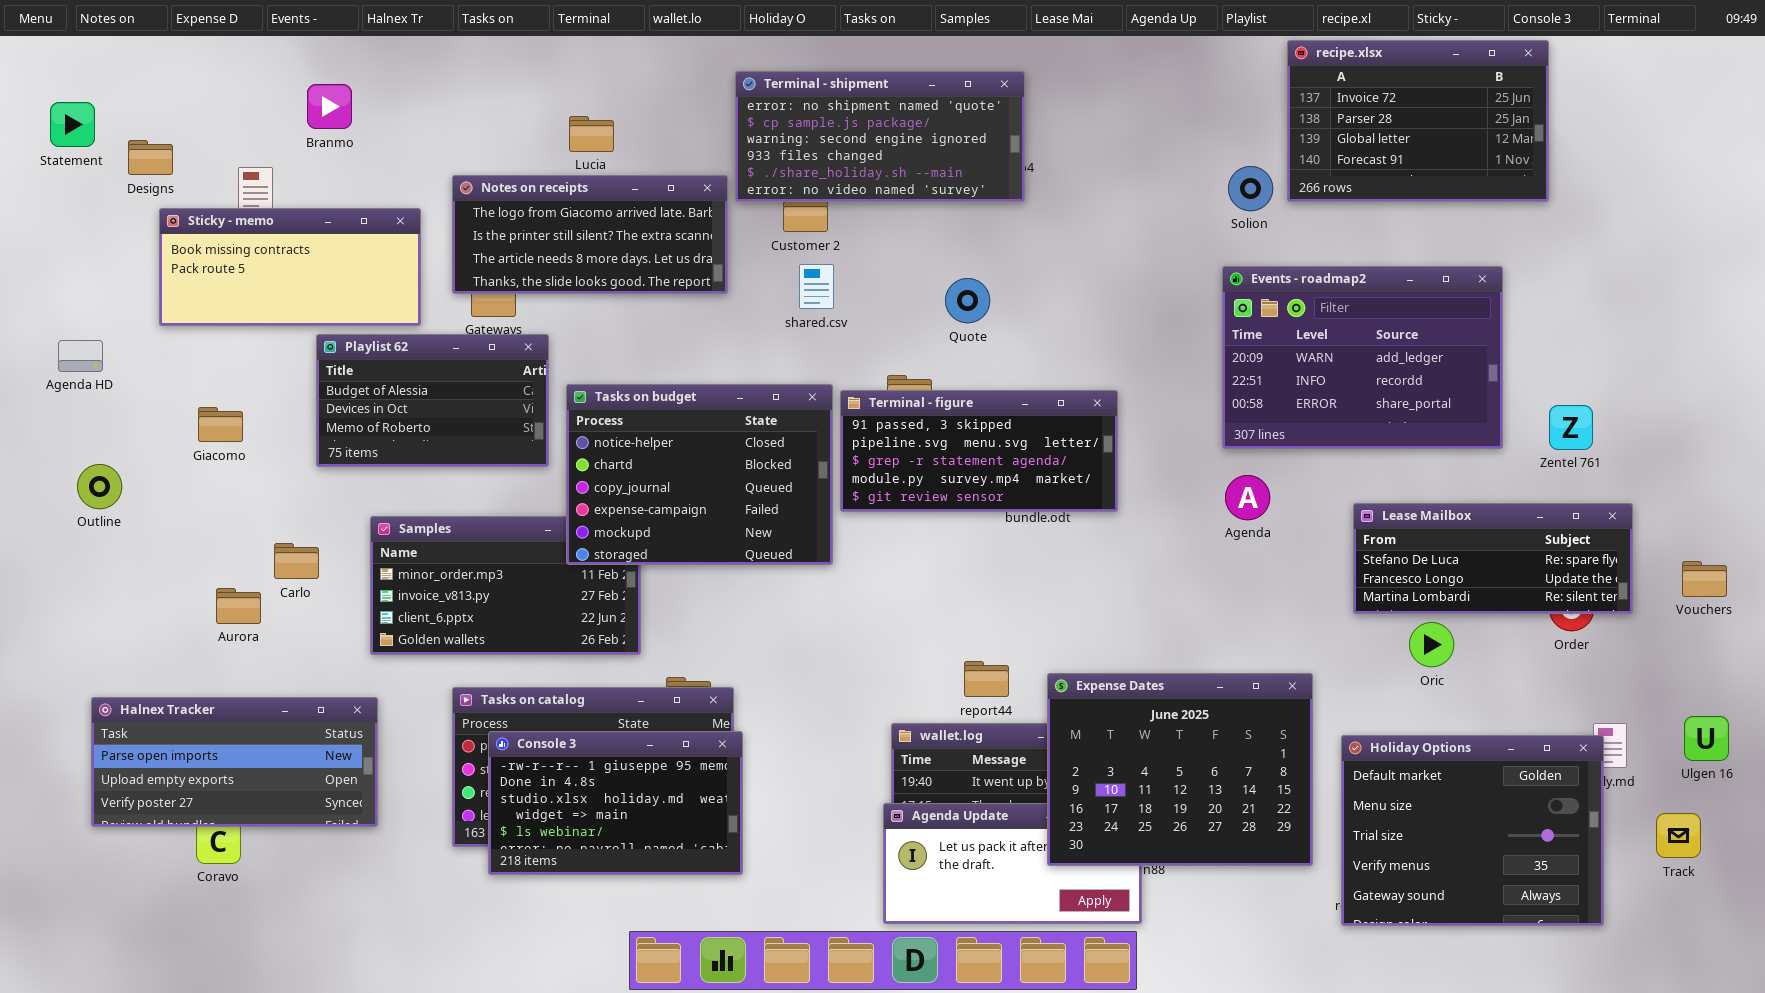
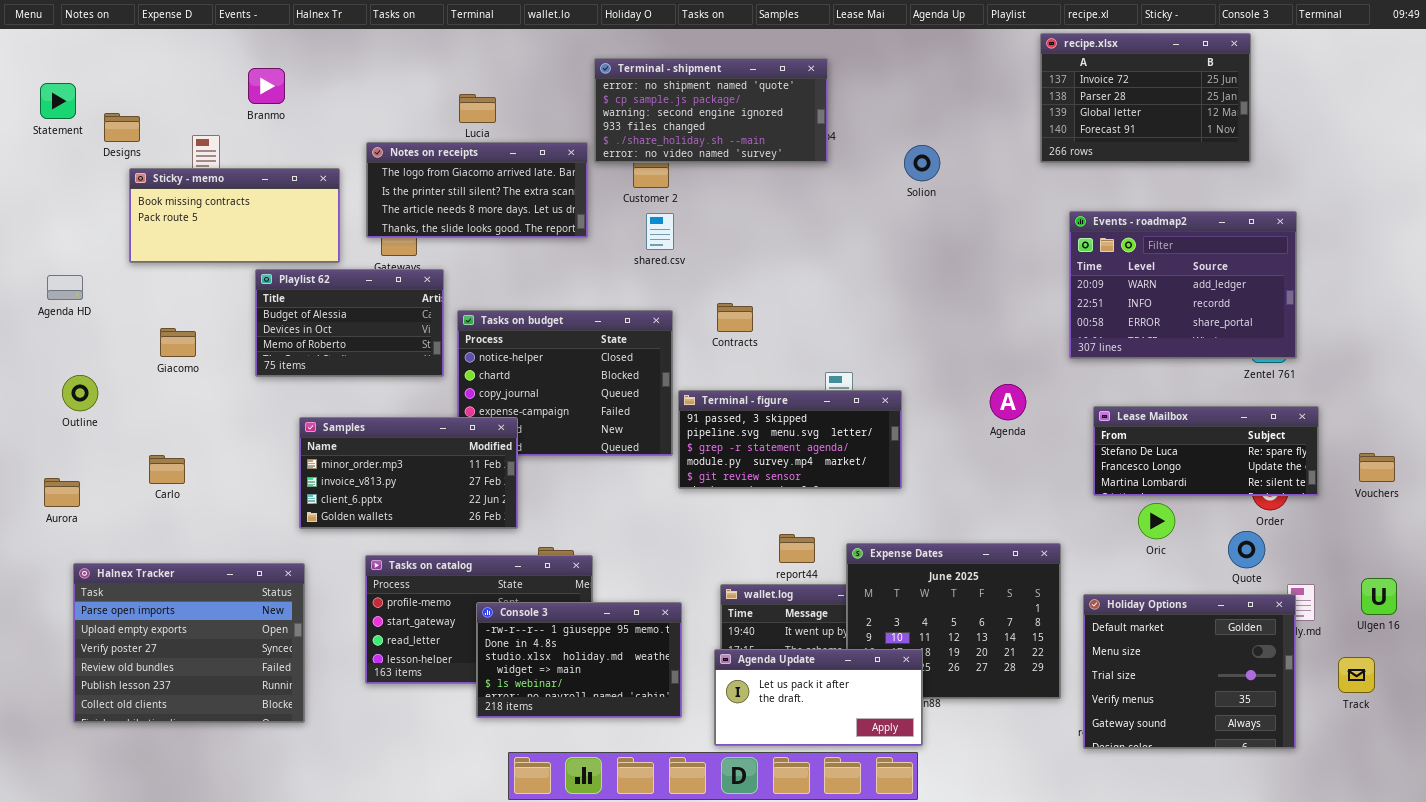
Solion: [1228,166,1273,211] -> [904,145,940,181], moved
Events - roadmap2: [1222,266,1503,449] -> [1069,211,1297,359], moved
Quote: [945,278,990,323] -> [1228,531,1265,568], moved
Terminal - figure: [840,390,1118,512] -> [678,390,902,489], moved
Samples: [370,516,641,655] -> [299,417,518,529], raised
Carlo: [274,543,319,579] -> [149,455,185,484], moved
Aurora: [216,588,261,624] -> [44,478,80,507], moved
Halnex Tracker: [91,697,378,827] -> [73,563,305,723], resized
Console 3: [488,731,743,875] -> [476,602,682,718], moved
Agenda Update: [883,803,1142,924] -> [714,649,923,746], raised

